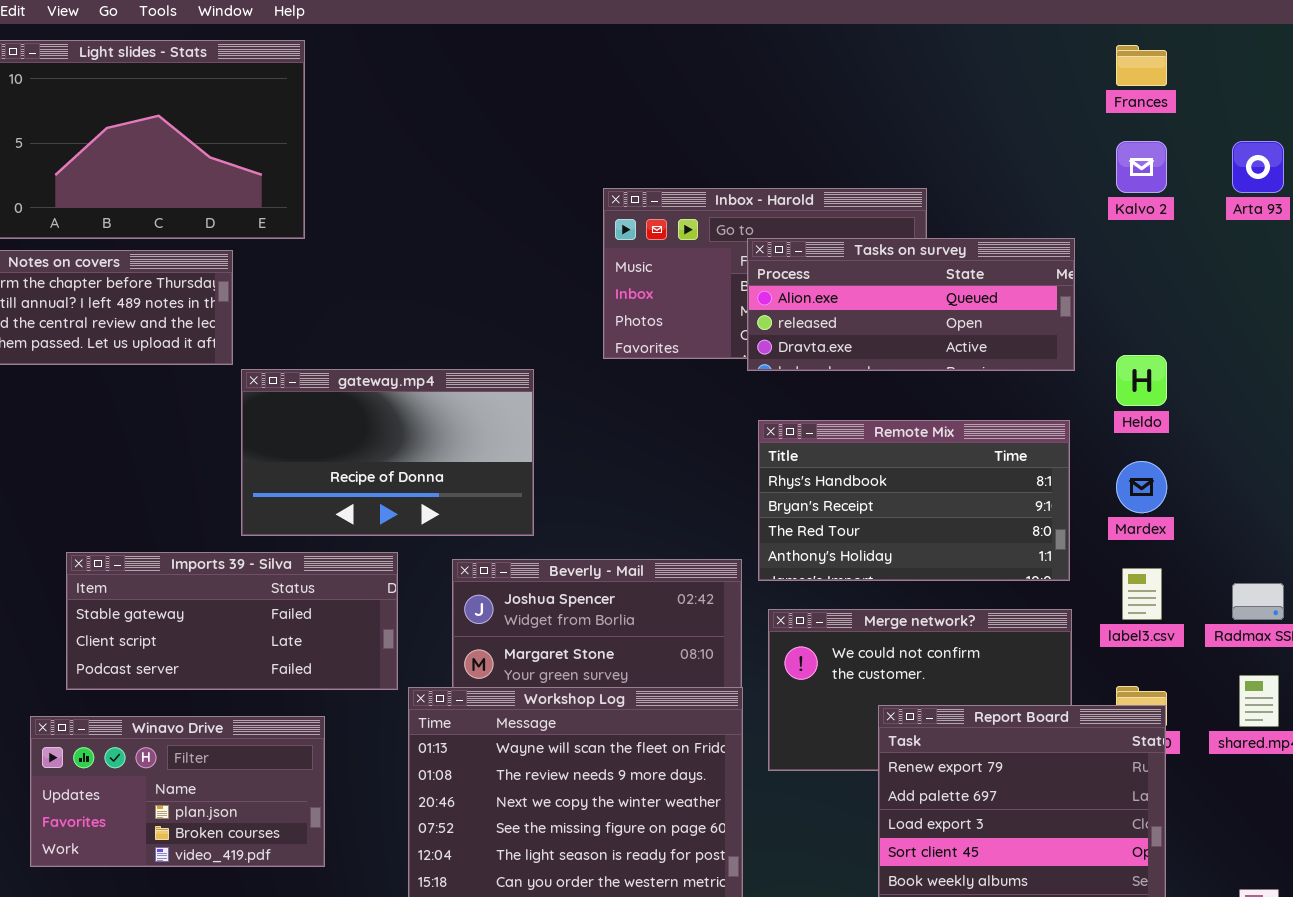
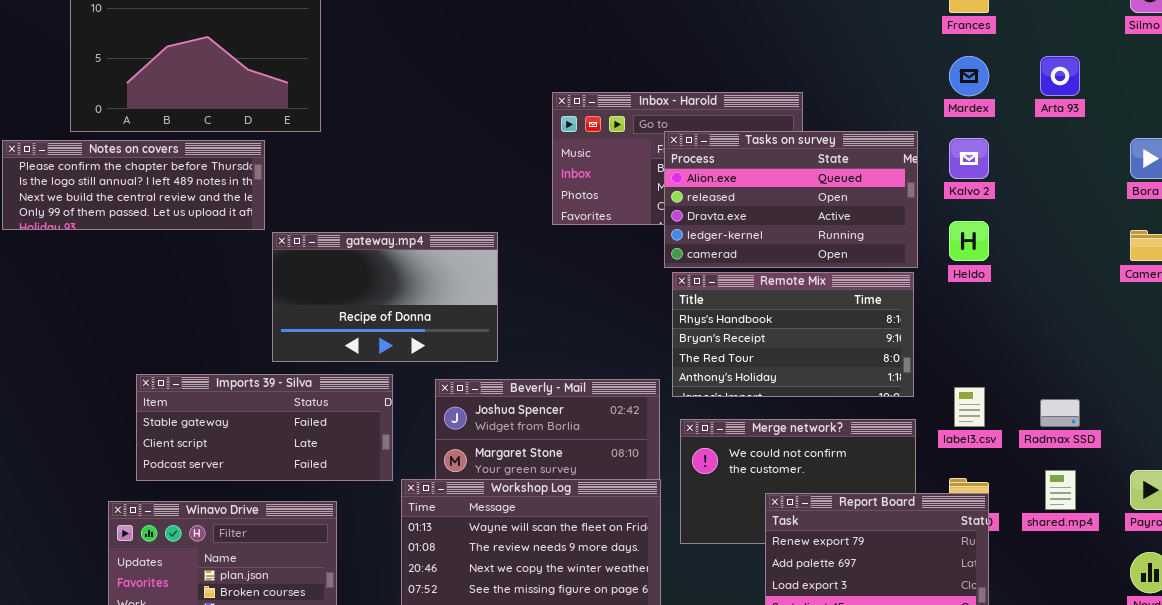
Kalvo 2: [1116,141,1167,193] -> [949,138,989,179], moved
Tasks on survey: [747,238,1075,371] -> [664,131,918,268], resized
Mardex: [1116,461,1167,513] -> [949,56,989,96], moved

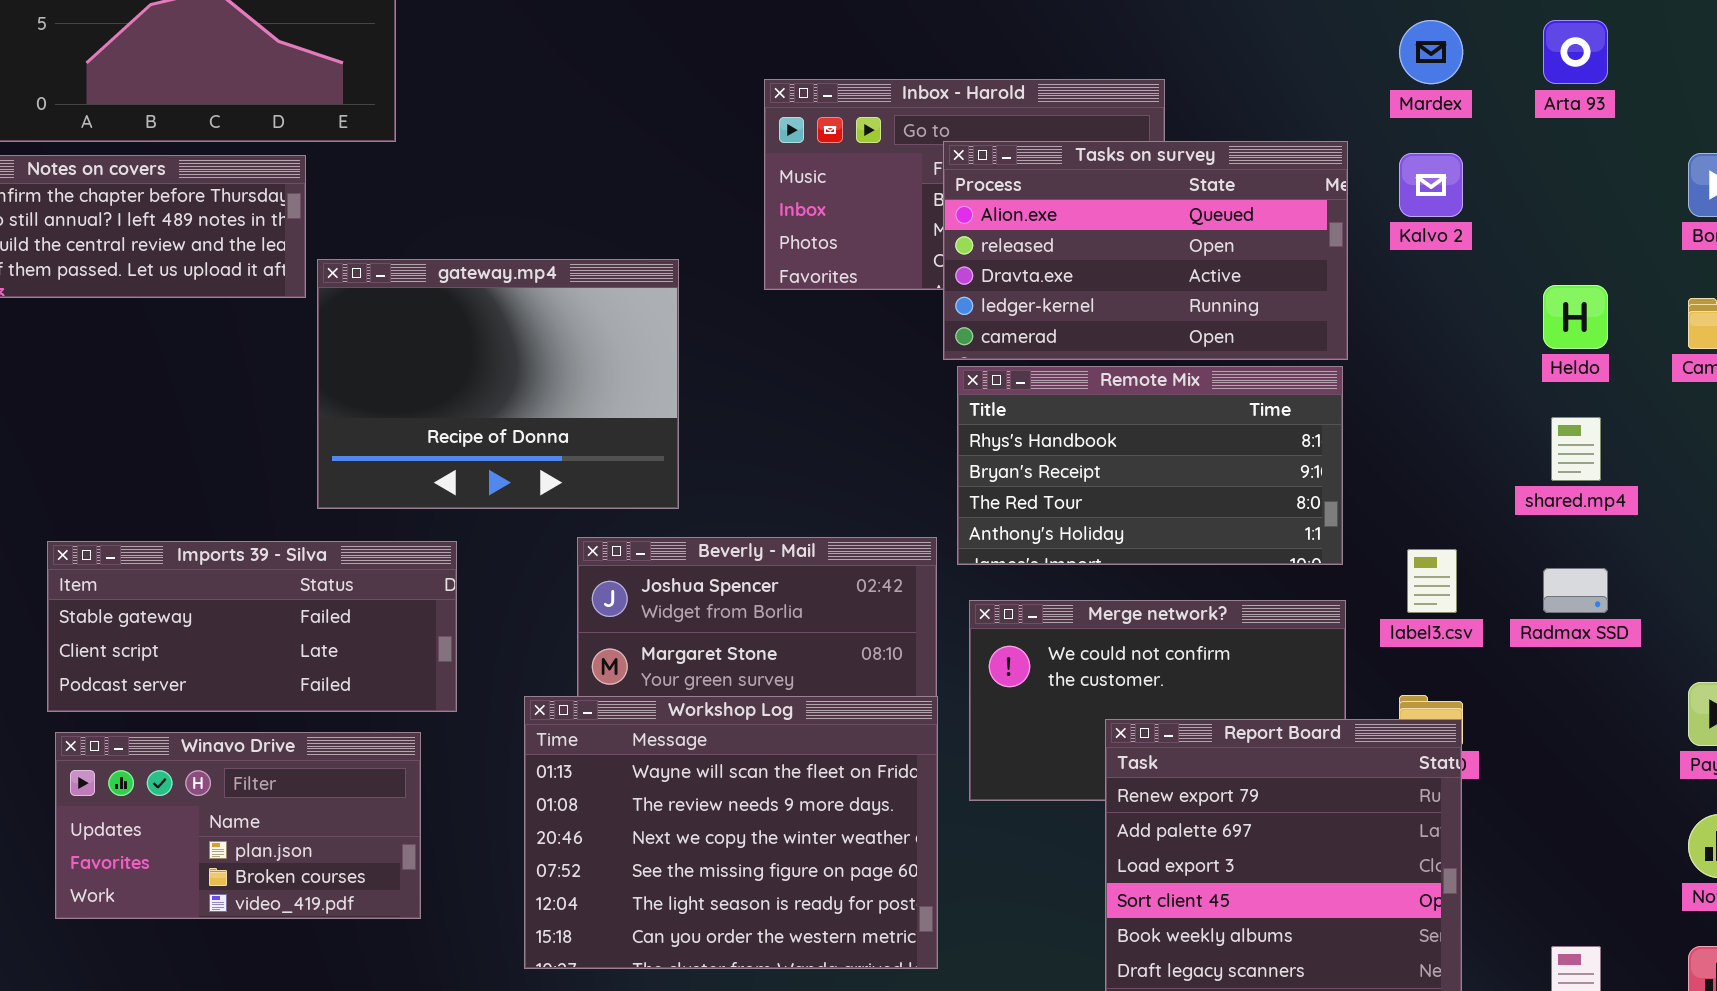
Heldo: [949,221,989,261] -> [1543,285,1608,349], moved
gateway.mp4: [272,232,498,362] -> [317,259,679,509], resized
Imports 39 - Silva: [136,374,393,481] -> [47,541,457,712], moved
shared.mp4: [1045,470,1076,510] -> [1551,417,1601,481], moved

